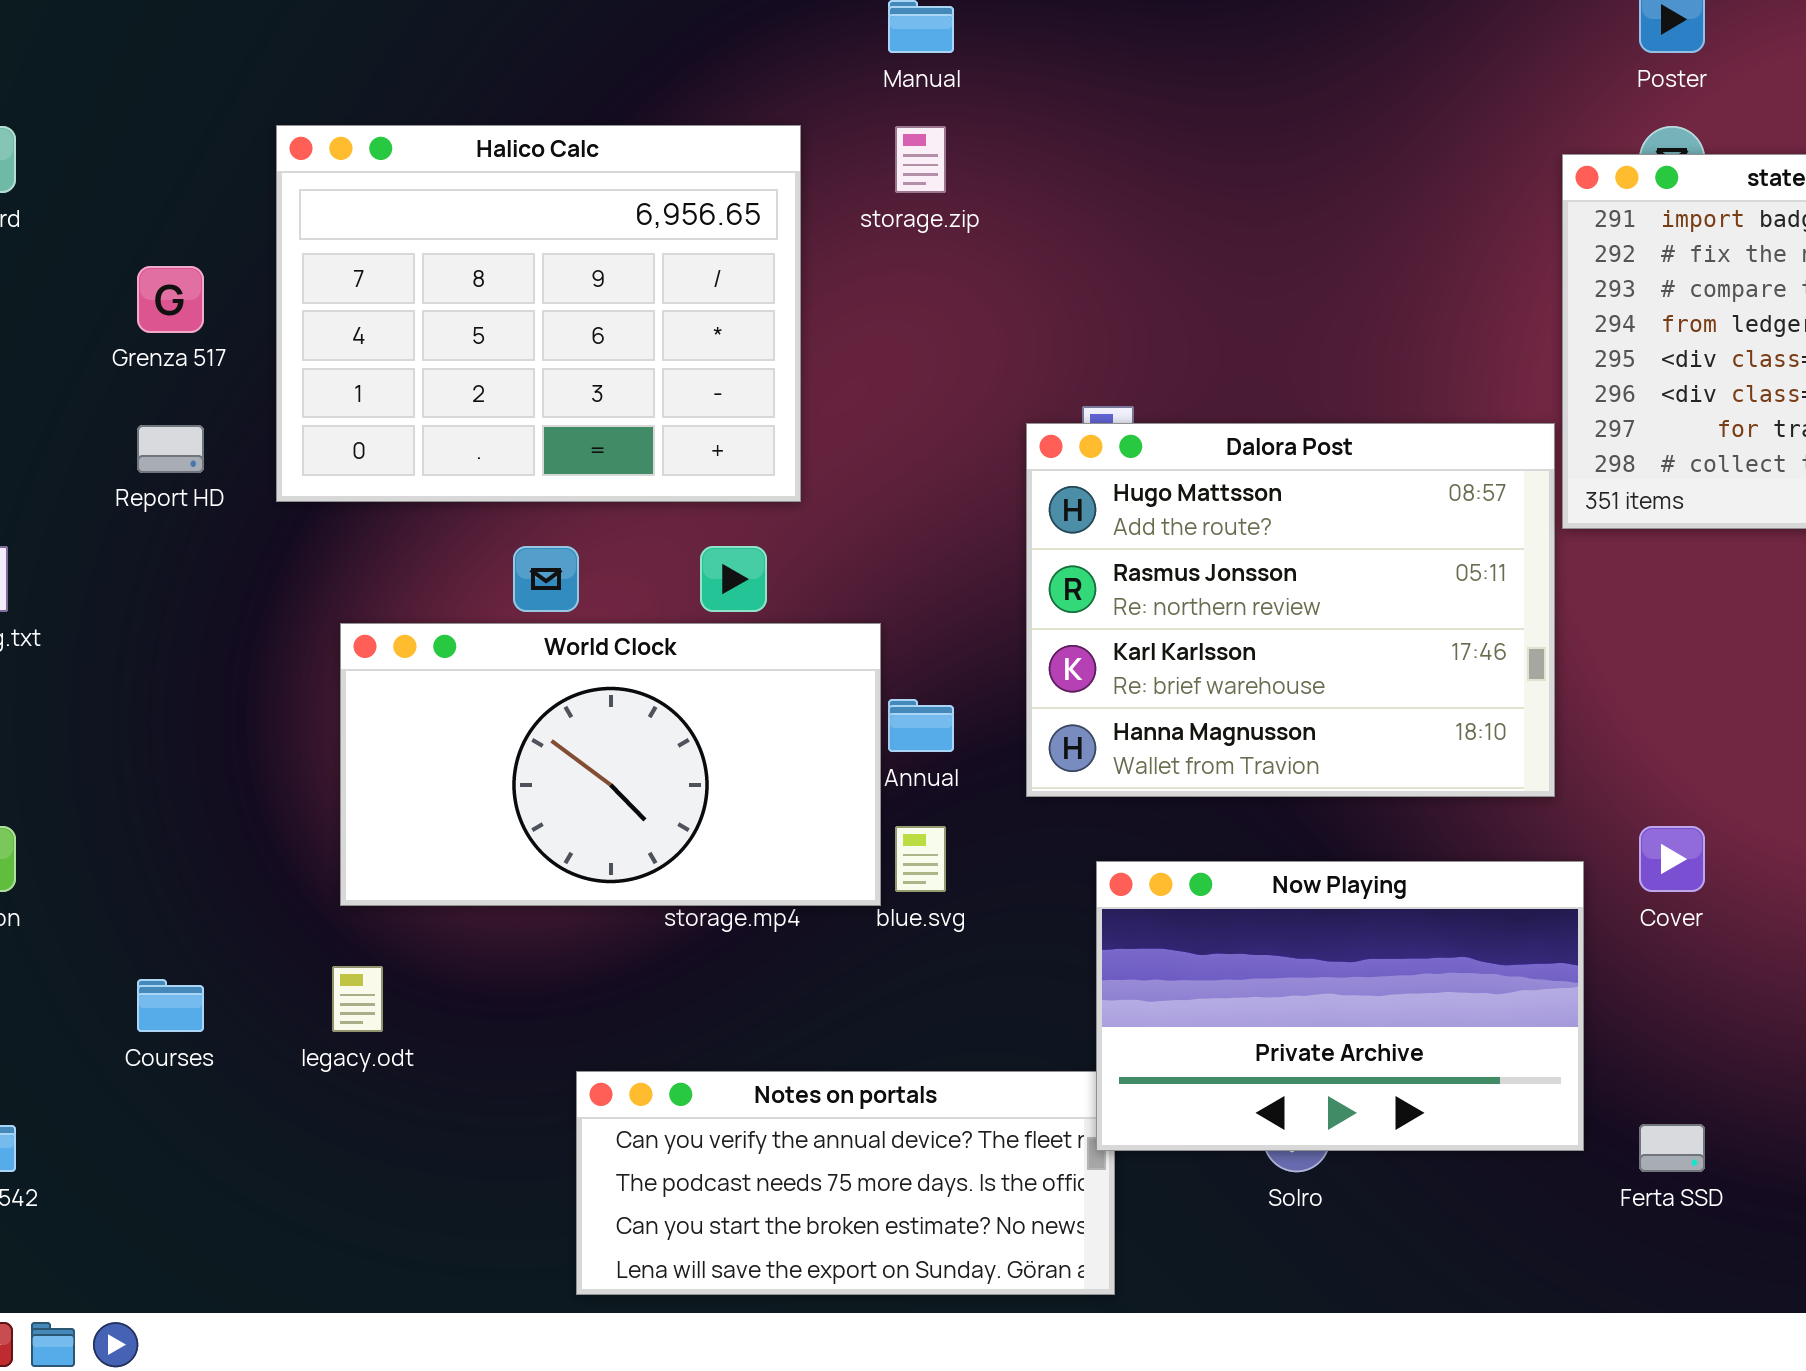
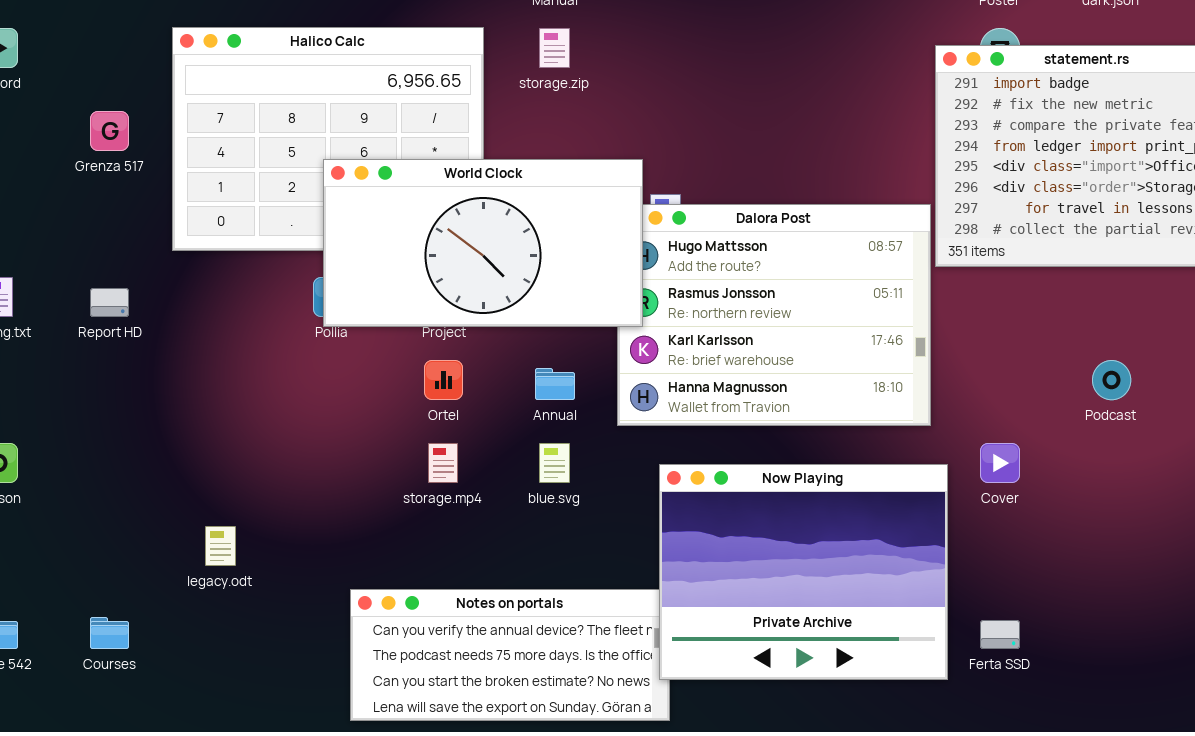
Report HD: [137,425,204,473] -> [90,288,129,317], moved
World Clock: [340,623,881,906] -> [323,159,643,327], moved
Now Playing: [1096,861,1584,1151] -> [659,464,948,680], resized
Courses: [137,979,204,1032] -> [90,617,129,649], moved

